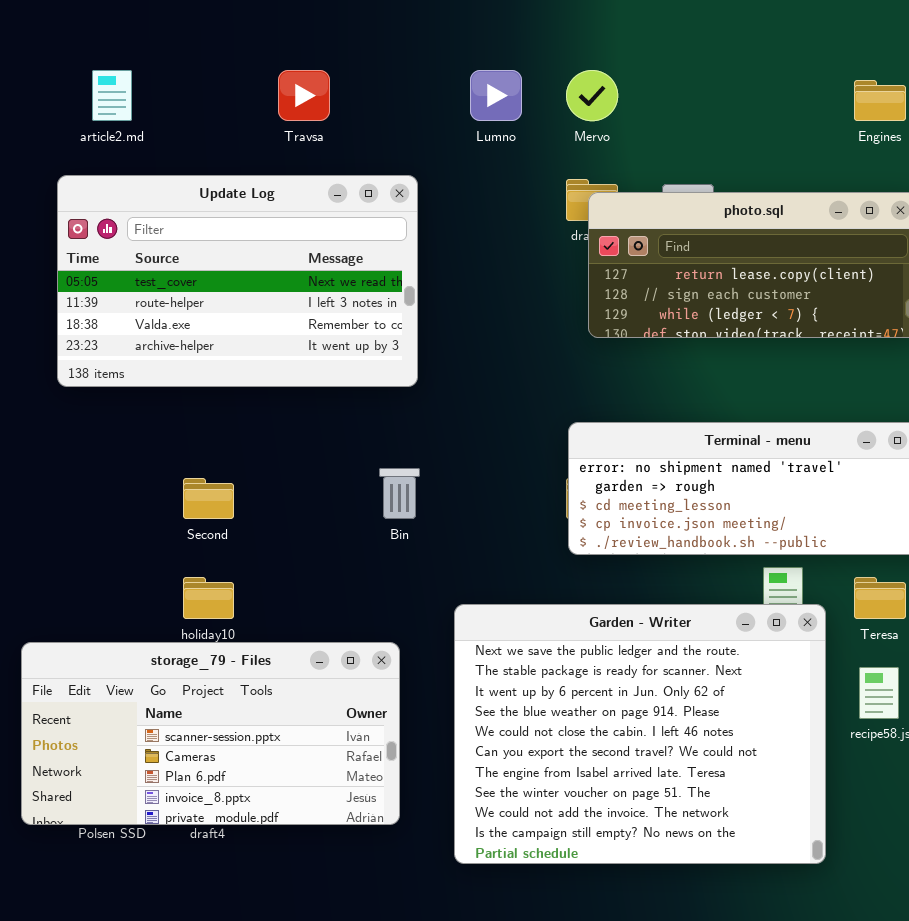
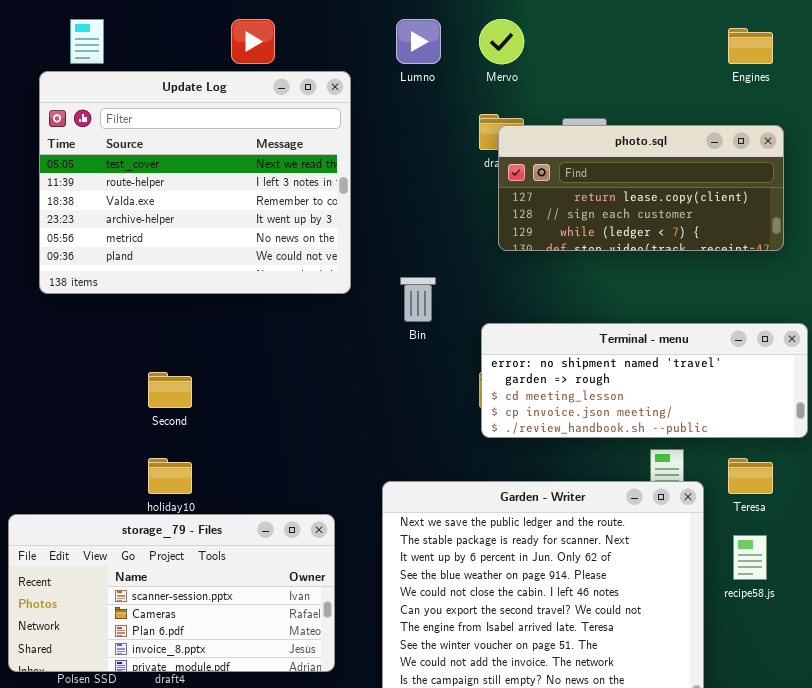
Update Log: [57,175,418,387] -> [39,71,351,294], resized
Bin: [379,468,420,519] -> [400,277,436,322], moved

